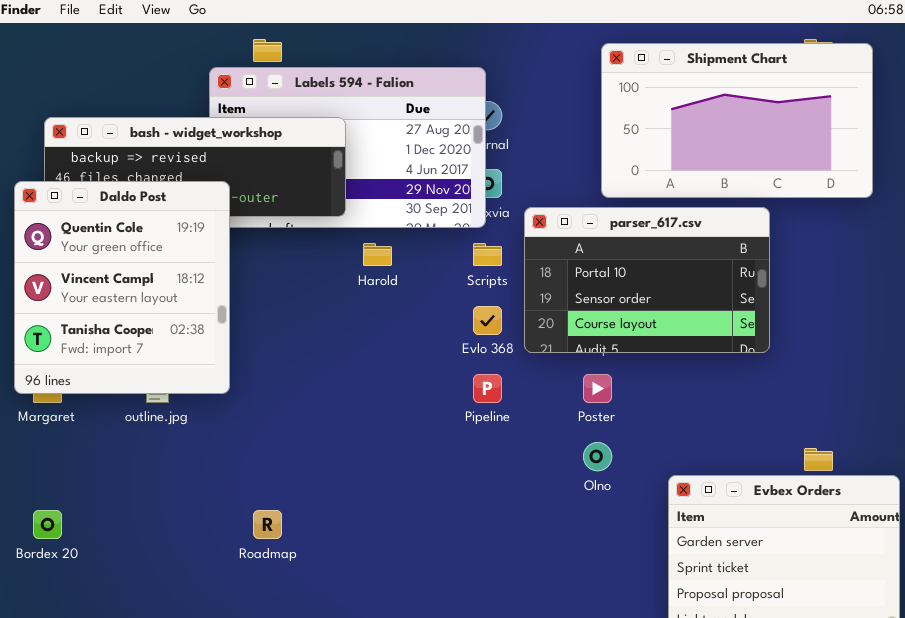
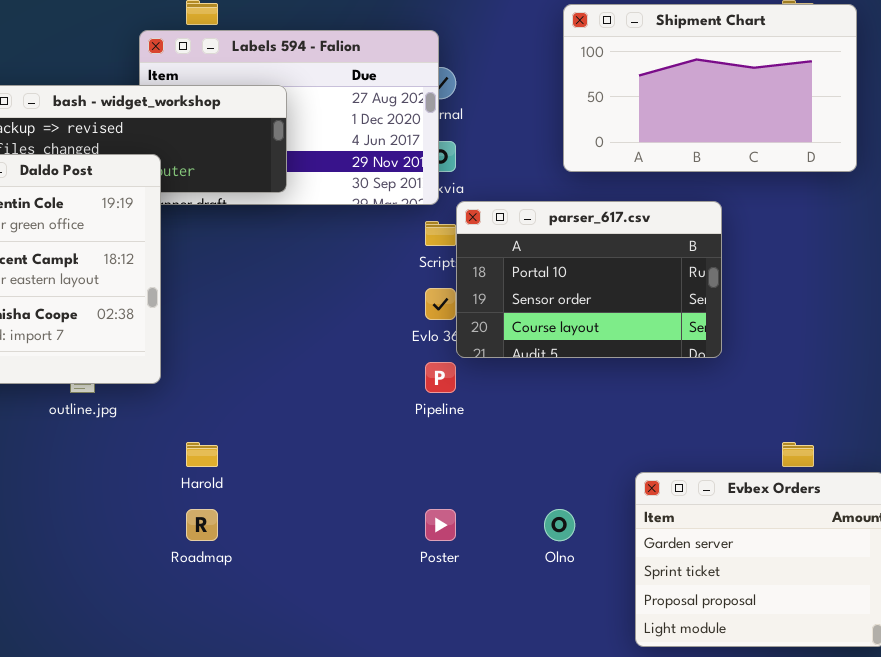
parser_617.csv: [524,207,770,353] -> [456,201,722,358], moved
Harold: [363,243,392,266] -> [186,442,218,467], moved
Poster: [583,374,612,403] -> [425,509,456,541], moved
Olno: [583,442,612,471] -> [544,509,575,541], moved

